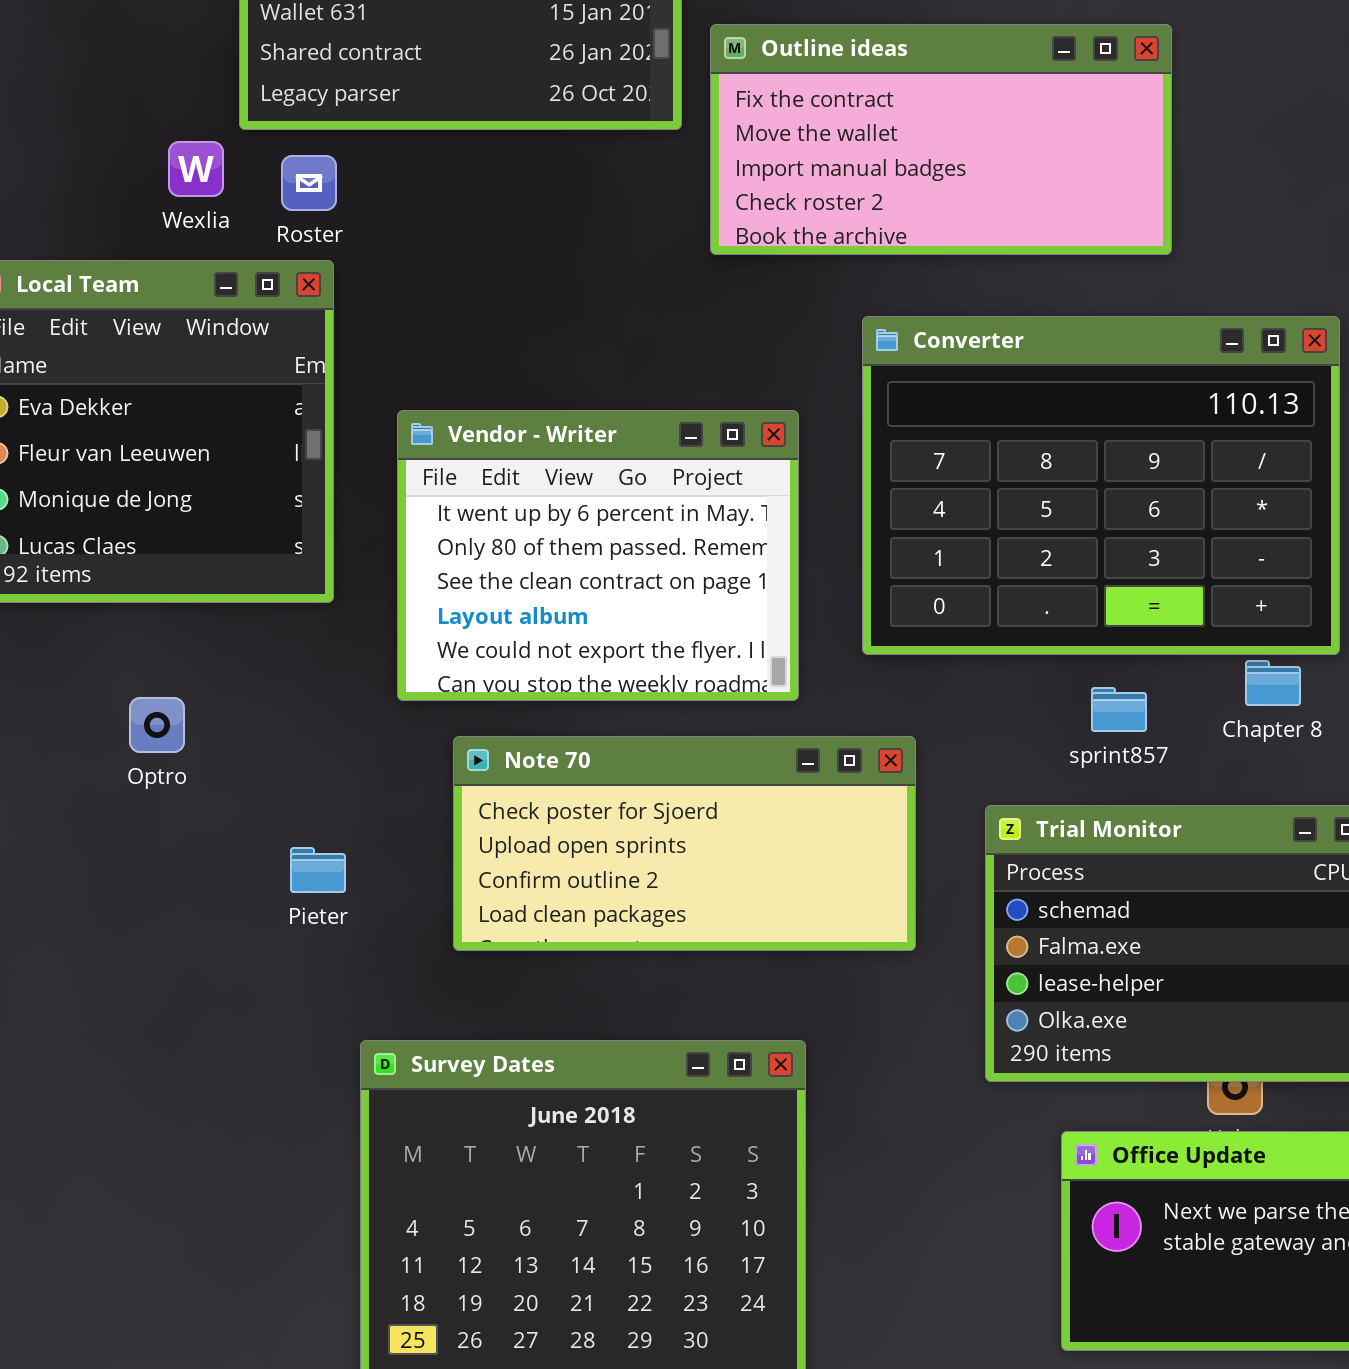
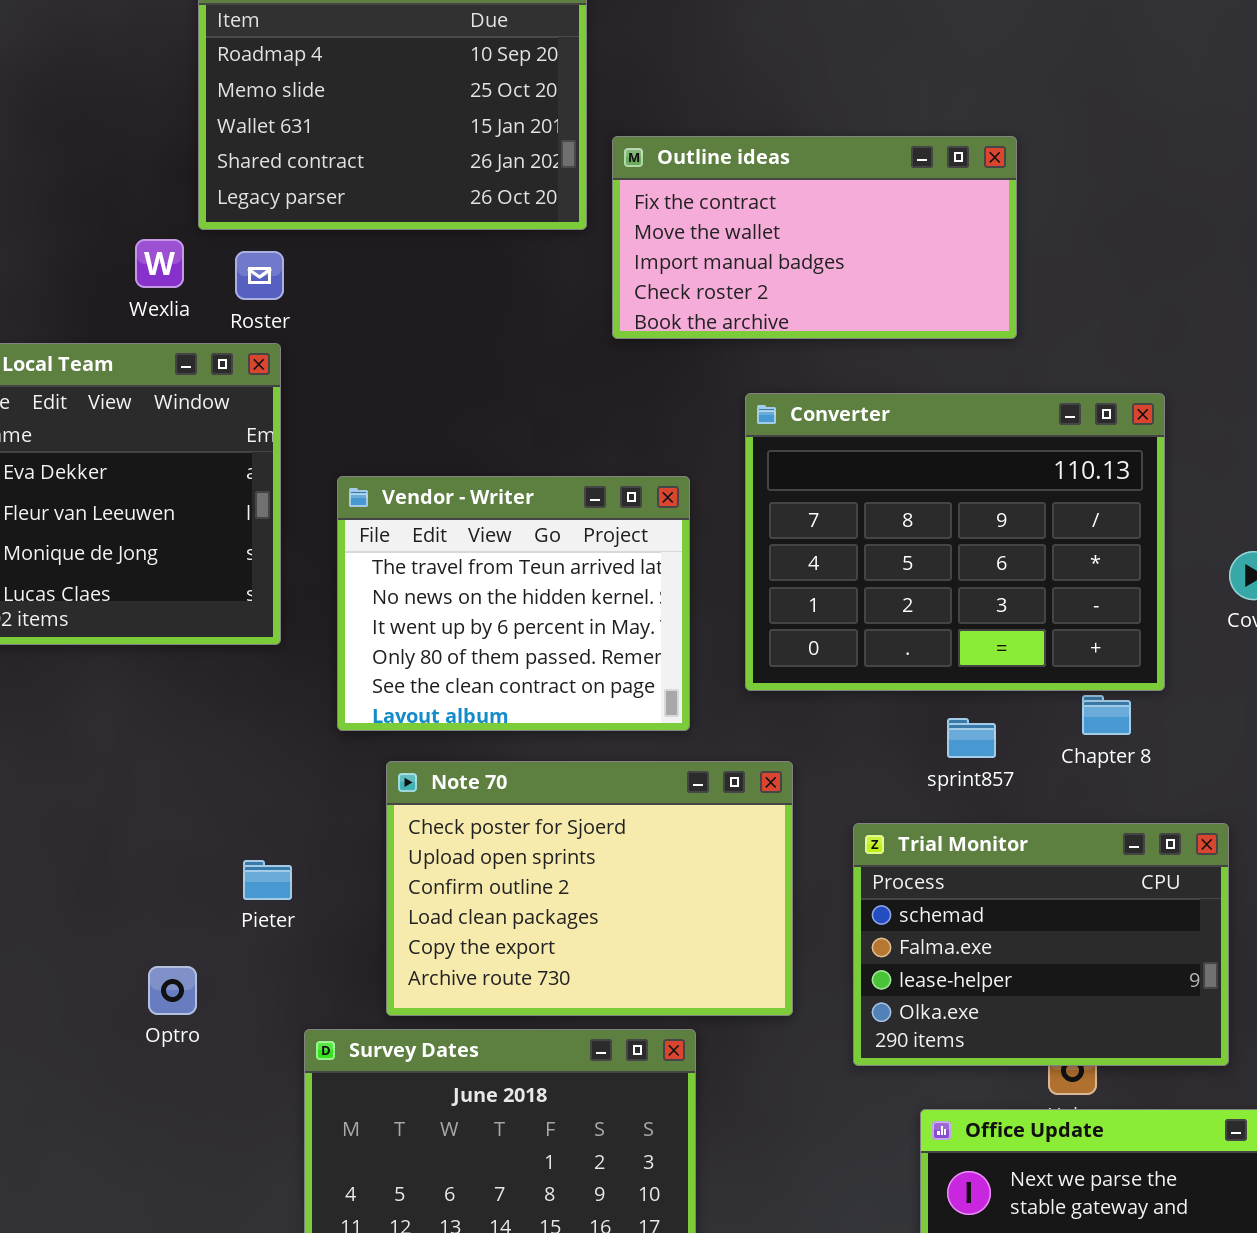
Vendor - Writer: [397,410,799,701] -> [337,476,690,731], scrolled up 2 rows
Optro: [129,697,185,753] -> [148,966,197,1015], moved
Note 70: [453,736,916,951] -> [386,761,793,1016], resized

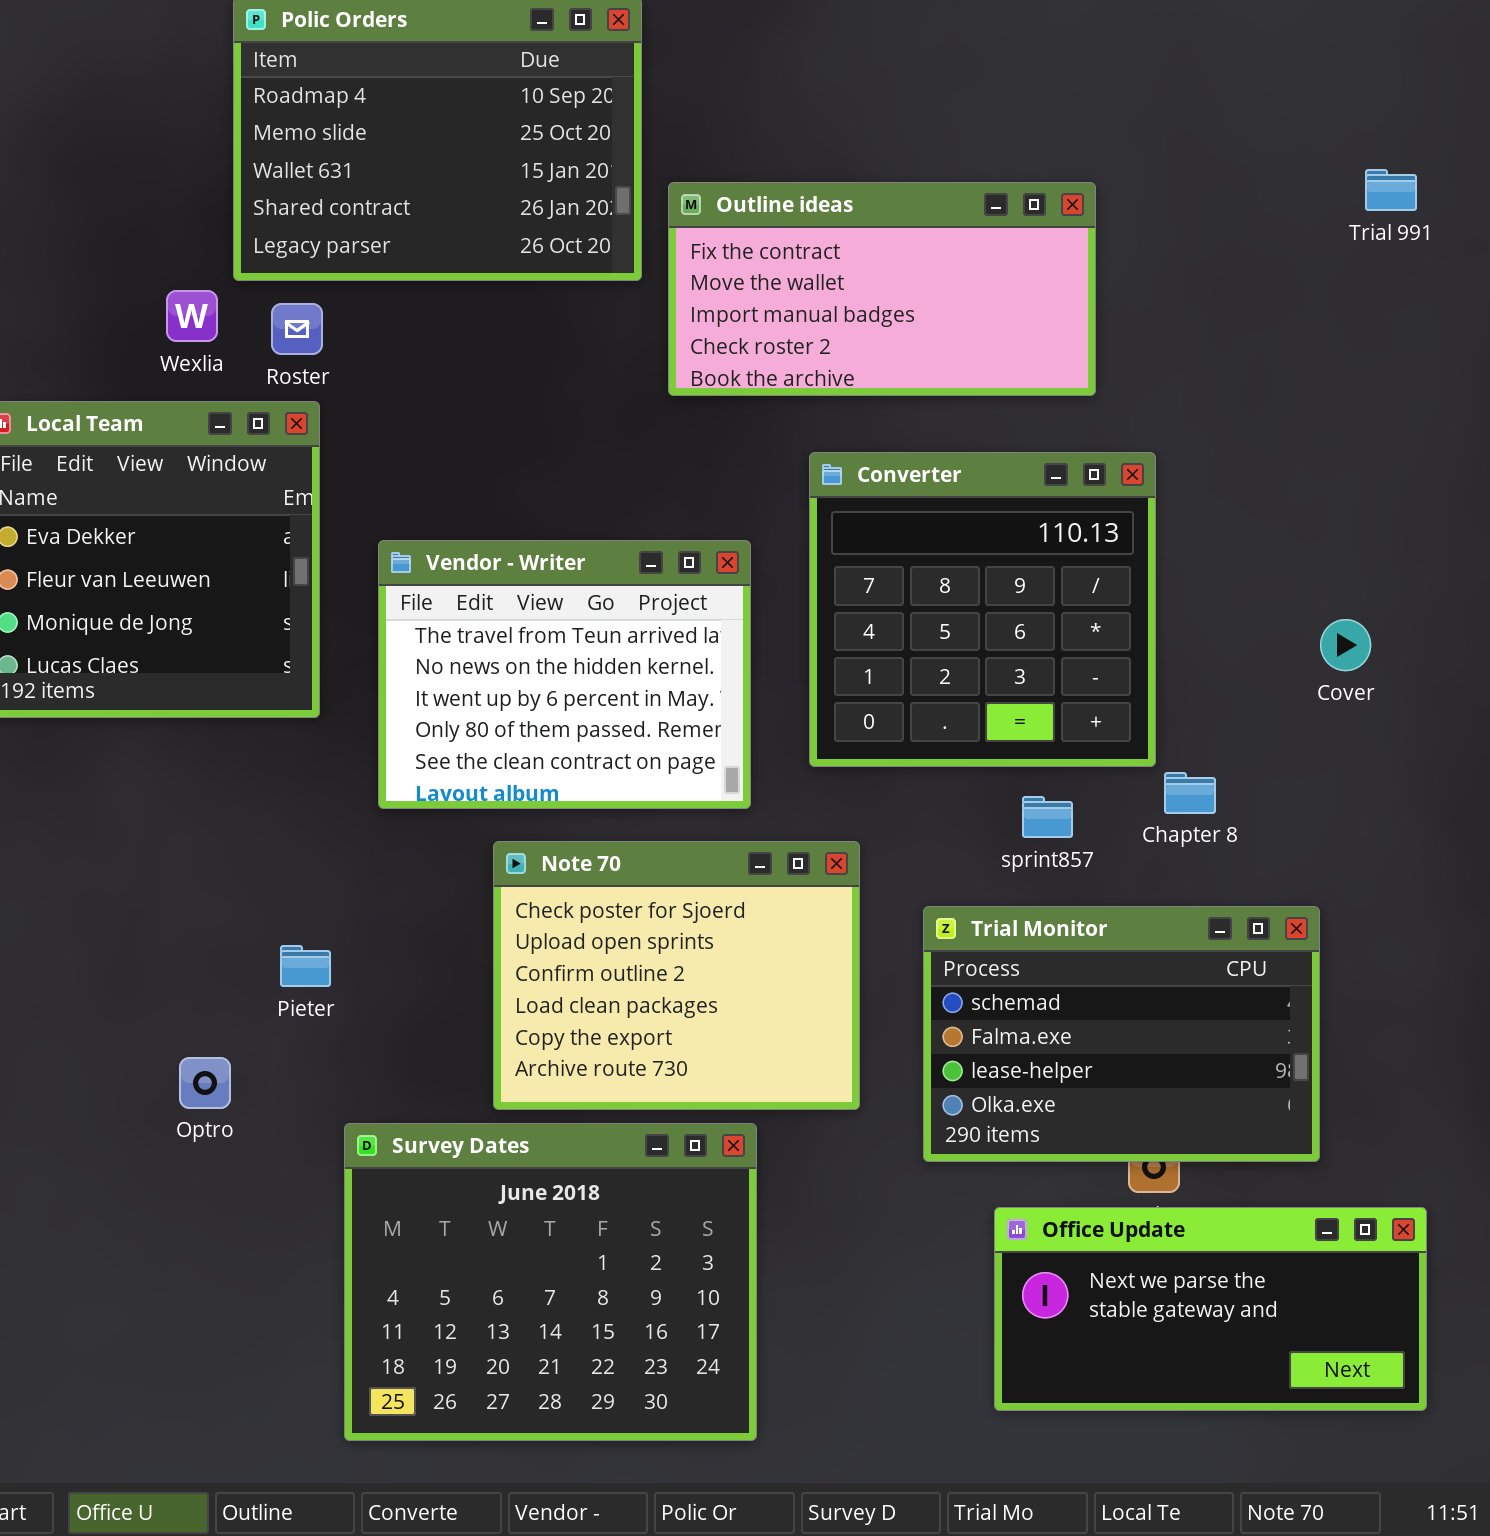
Converter: [745,393,1165,691] -> [809,452,1156,767], resized
Note 70: [386,761,793,1016] -> [493,841,860,1110], resized

